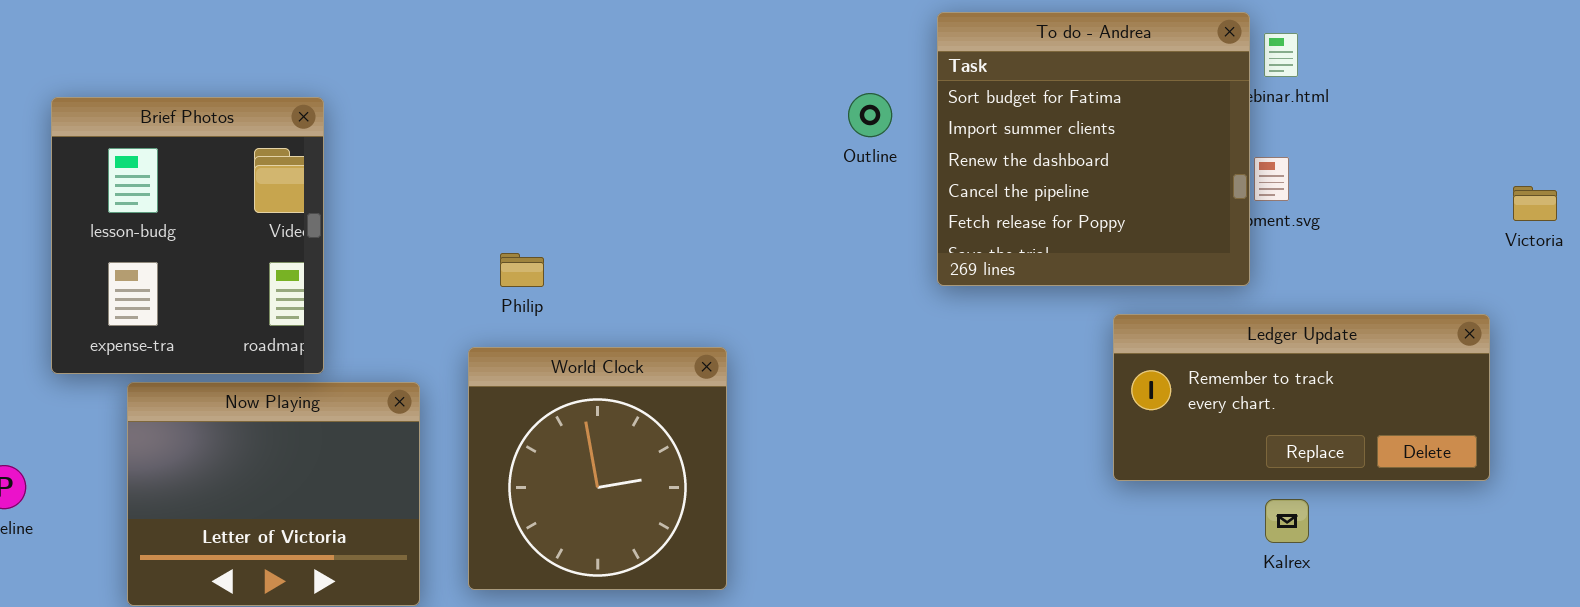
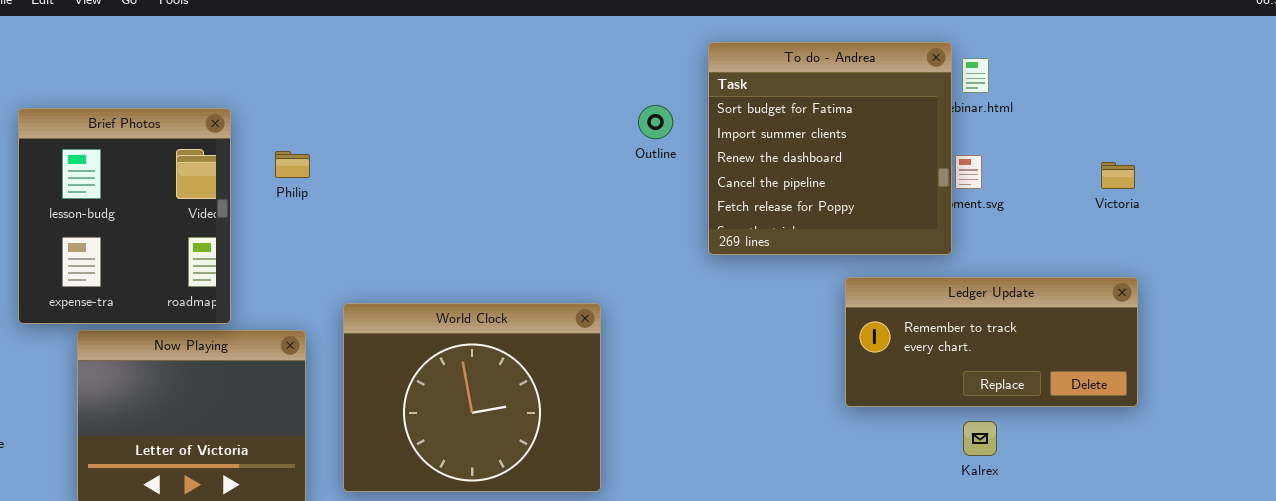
Victoria: [1513,186,1557,221] -> [1101,162,1135,189], moved
Philip: [500,253,544,287] -> [275,151,310,178], moved
World Clock: [468,347,727,590] -> [343,303,601,492], resized

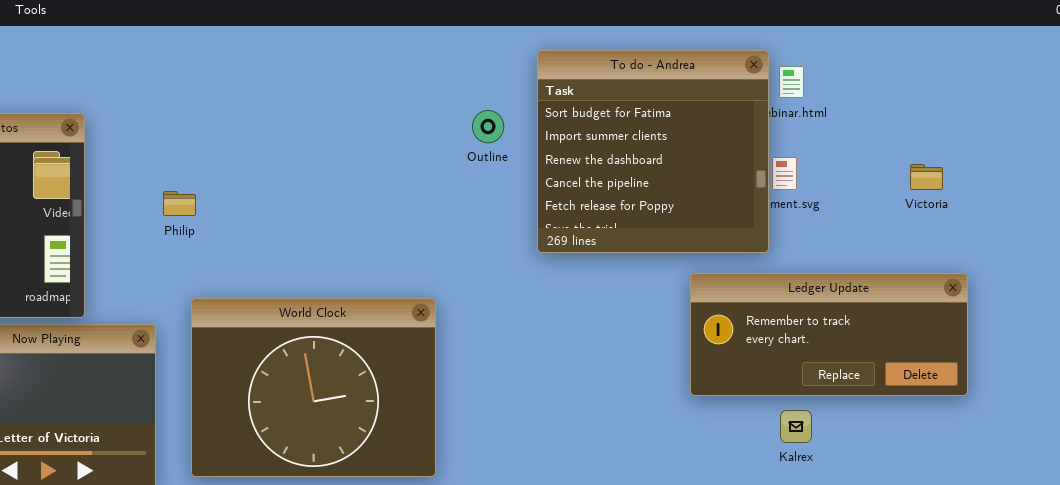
Philip: [275,151,310,178] -> [163,191,196,216], moved
Ledger Update: [845,277,1138,407] -> [690,273,968,396], moved

